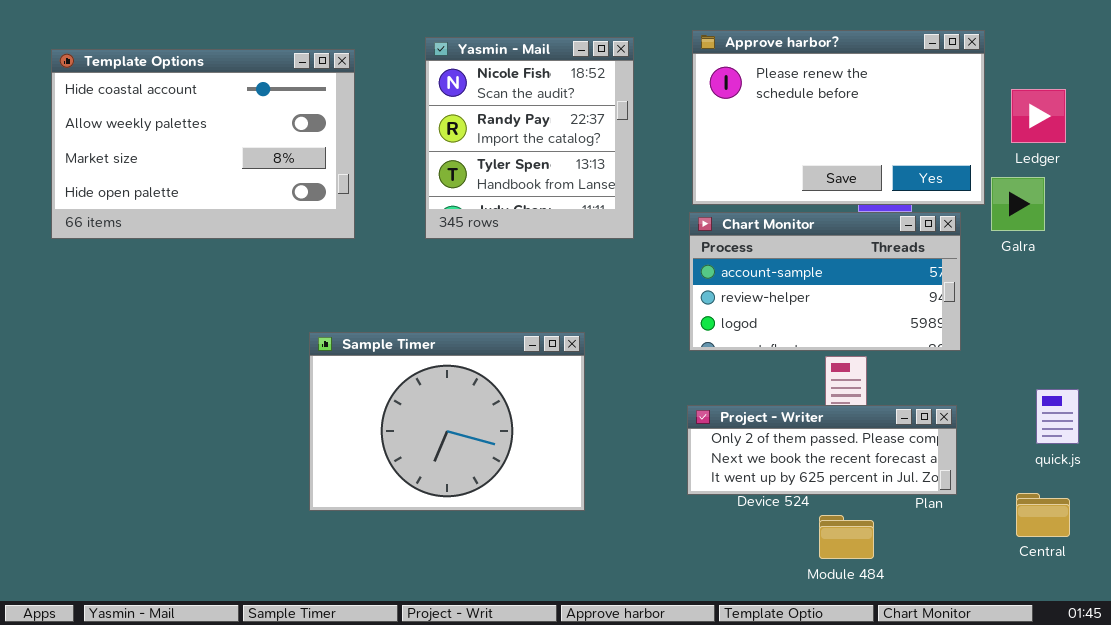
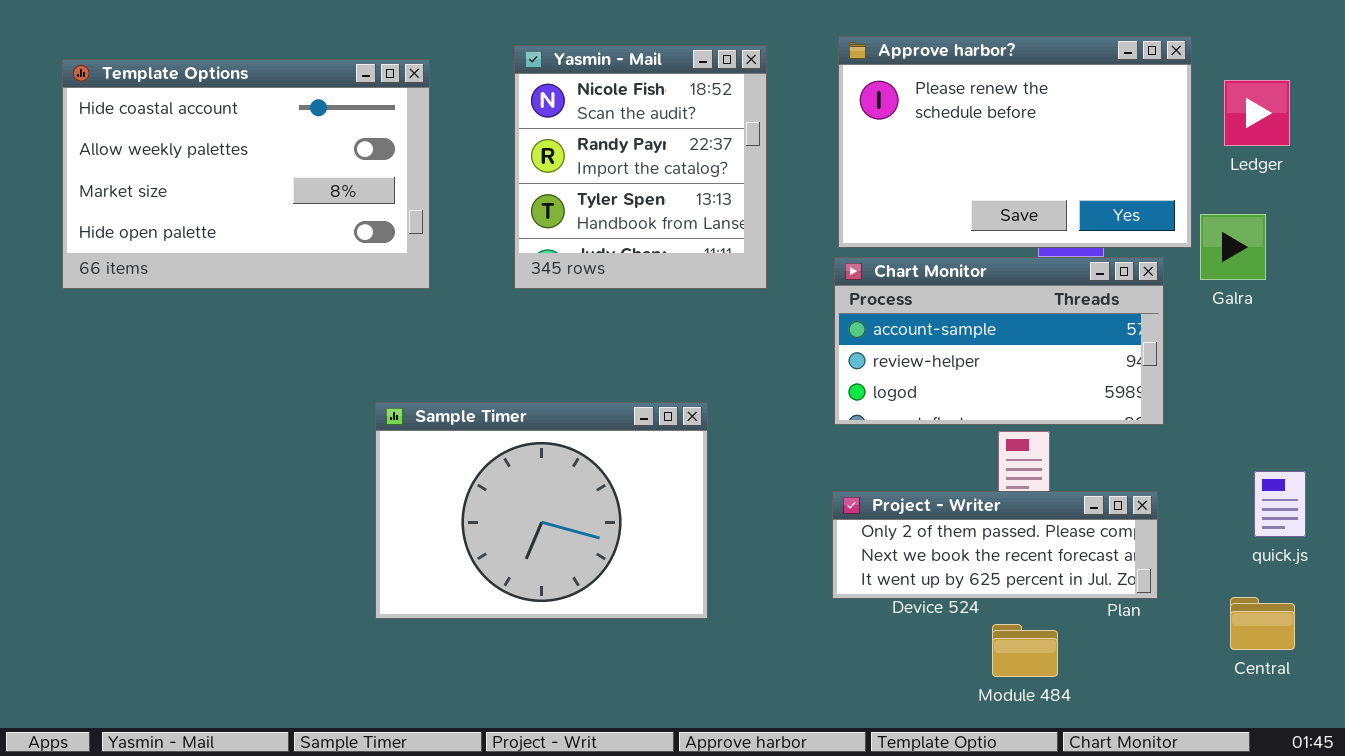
Ledger: [1011,89,1066,143] -> [1224,80,1290,146], moved

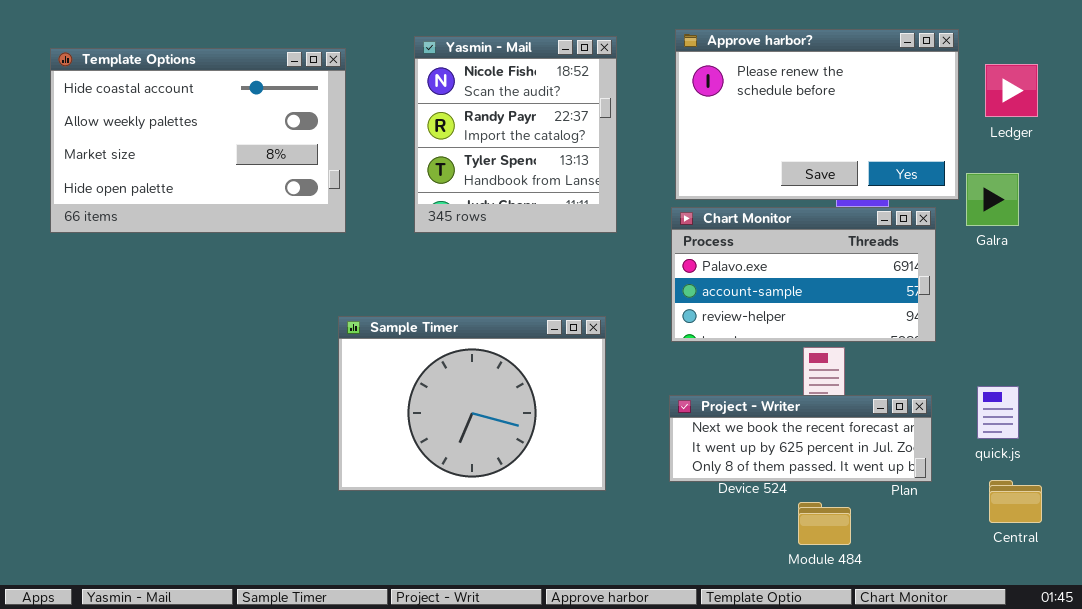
Chart Monitor: [834,257,1164,425] -> [671,207,936,342], scrolled up 1 row
Sample Timer: [375,402,708,619] -> [338,316,606,491], moved
quick.js: [1254,471,1306,537] -> [977,386,1019,439], moved
Project - Writer: [832,491,1158,599] -> [669,395,932,482], scrolled down 1 row

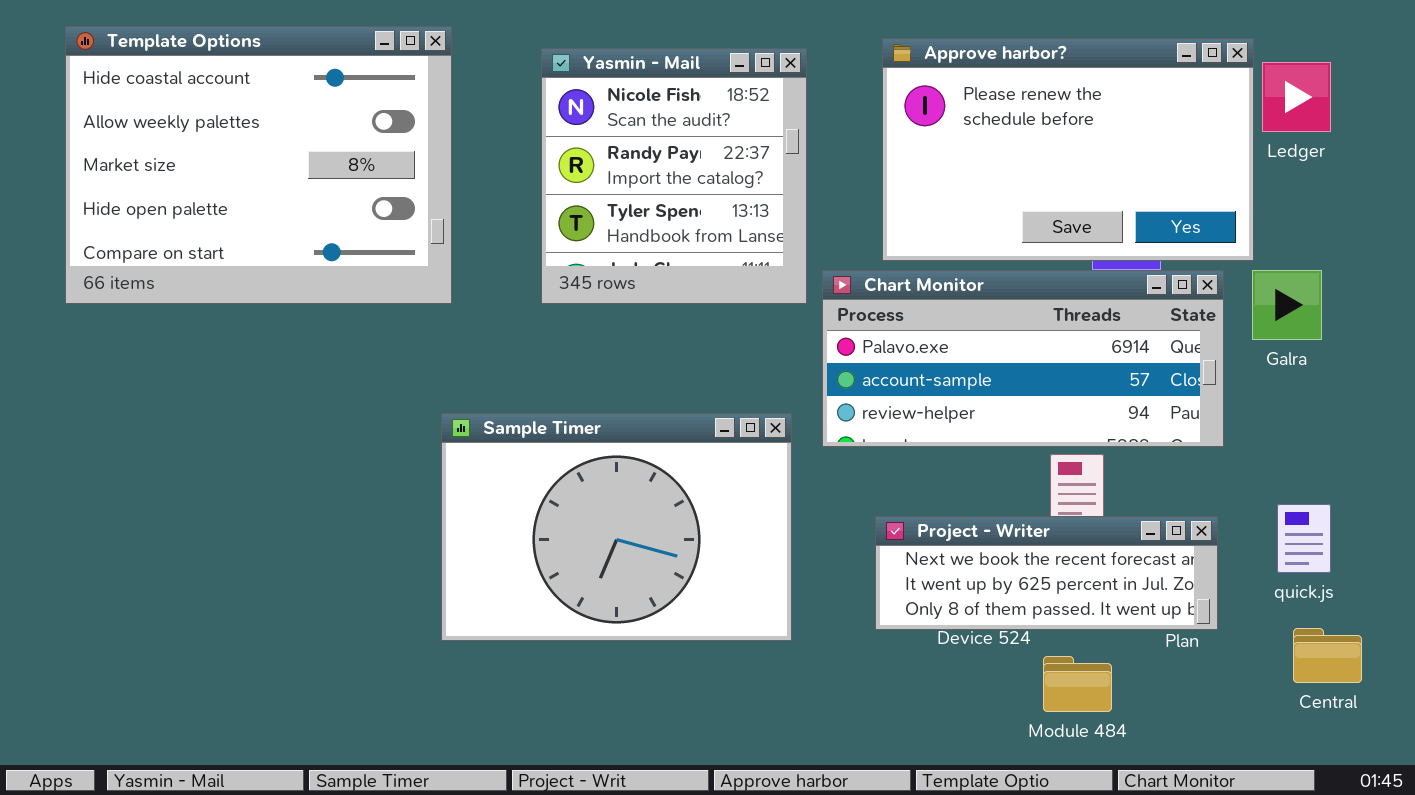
Template Options: [50,48,346,233] -> [65,26,452,304], resized
Ledger: [985,64,1038,117] -> [1262,62,1331,132], moved
Galra: [966,173,1019,226] -> [1252,270,1322,340], moved
Chart Monitor: [671,207,936,342] -> [822,270,1224,447], resized

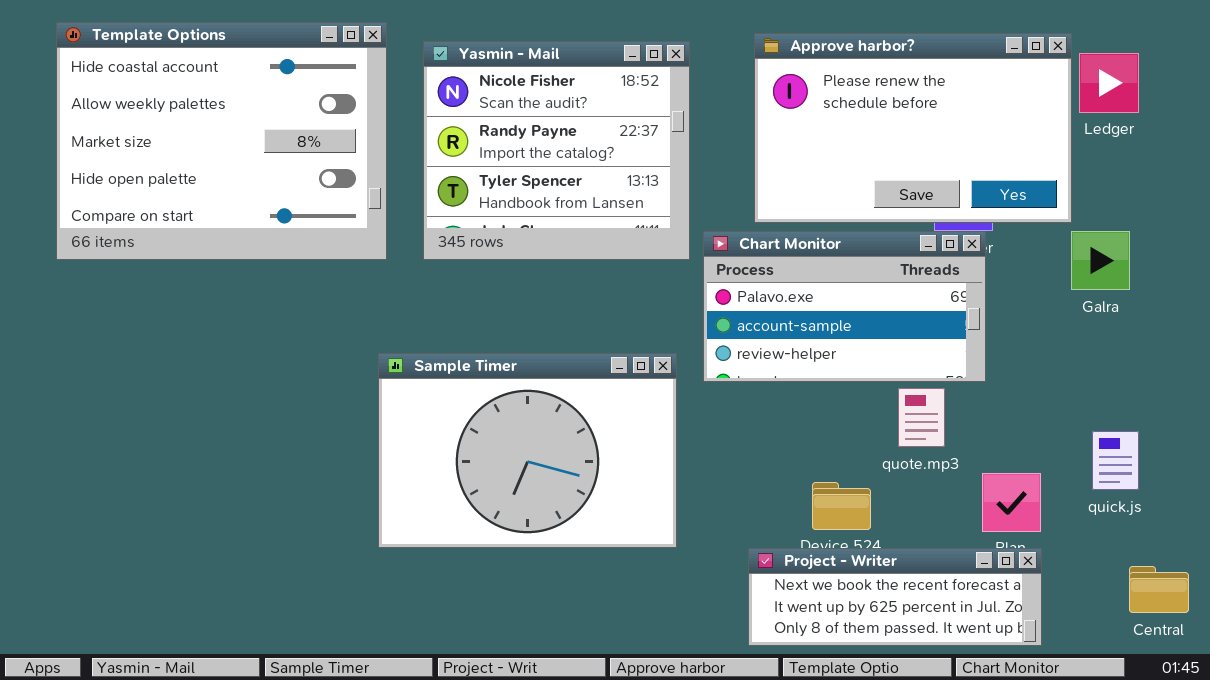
Yasmin - Mail: [541,48,807,304] -> [423,41,690,260], resized
Chart Monitor: [822,270,1224,447] -> [703,231,986,382], resized
Project - Writer: [875,516,1218,630] -> [748,548,1042,646], moved
Central: [1293,628,1362,683] -> [1129,566,1189,613], moved

